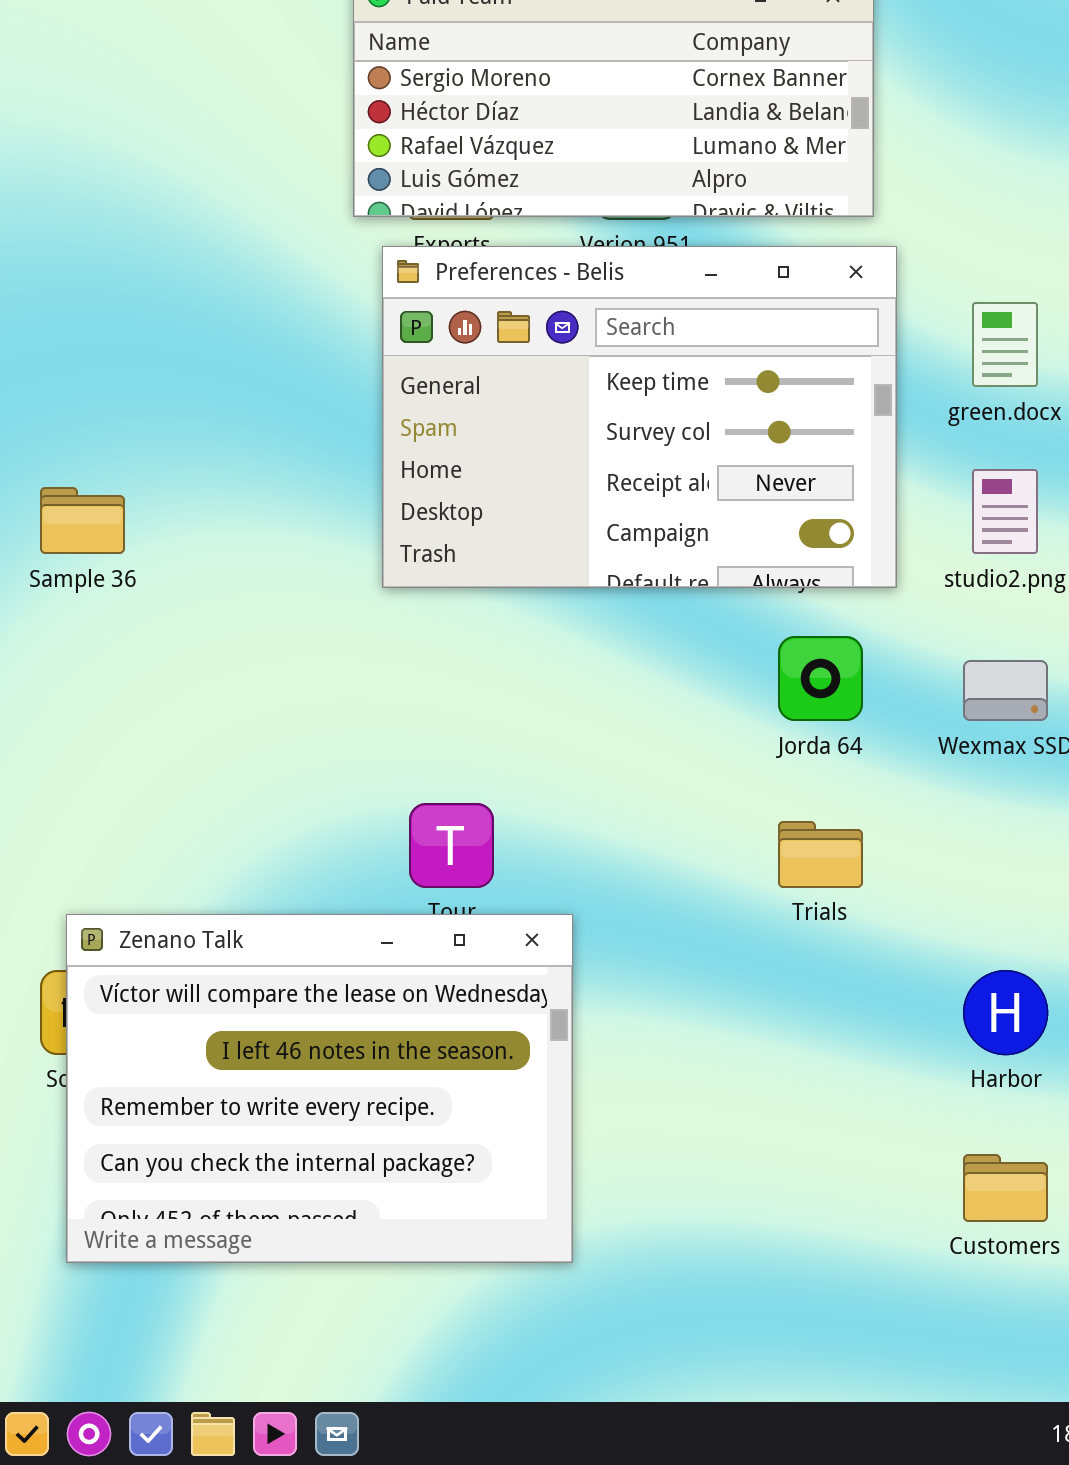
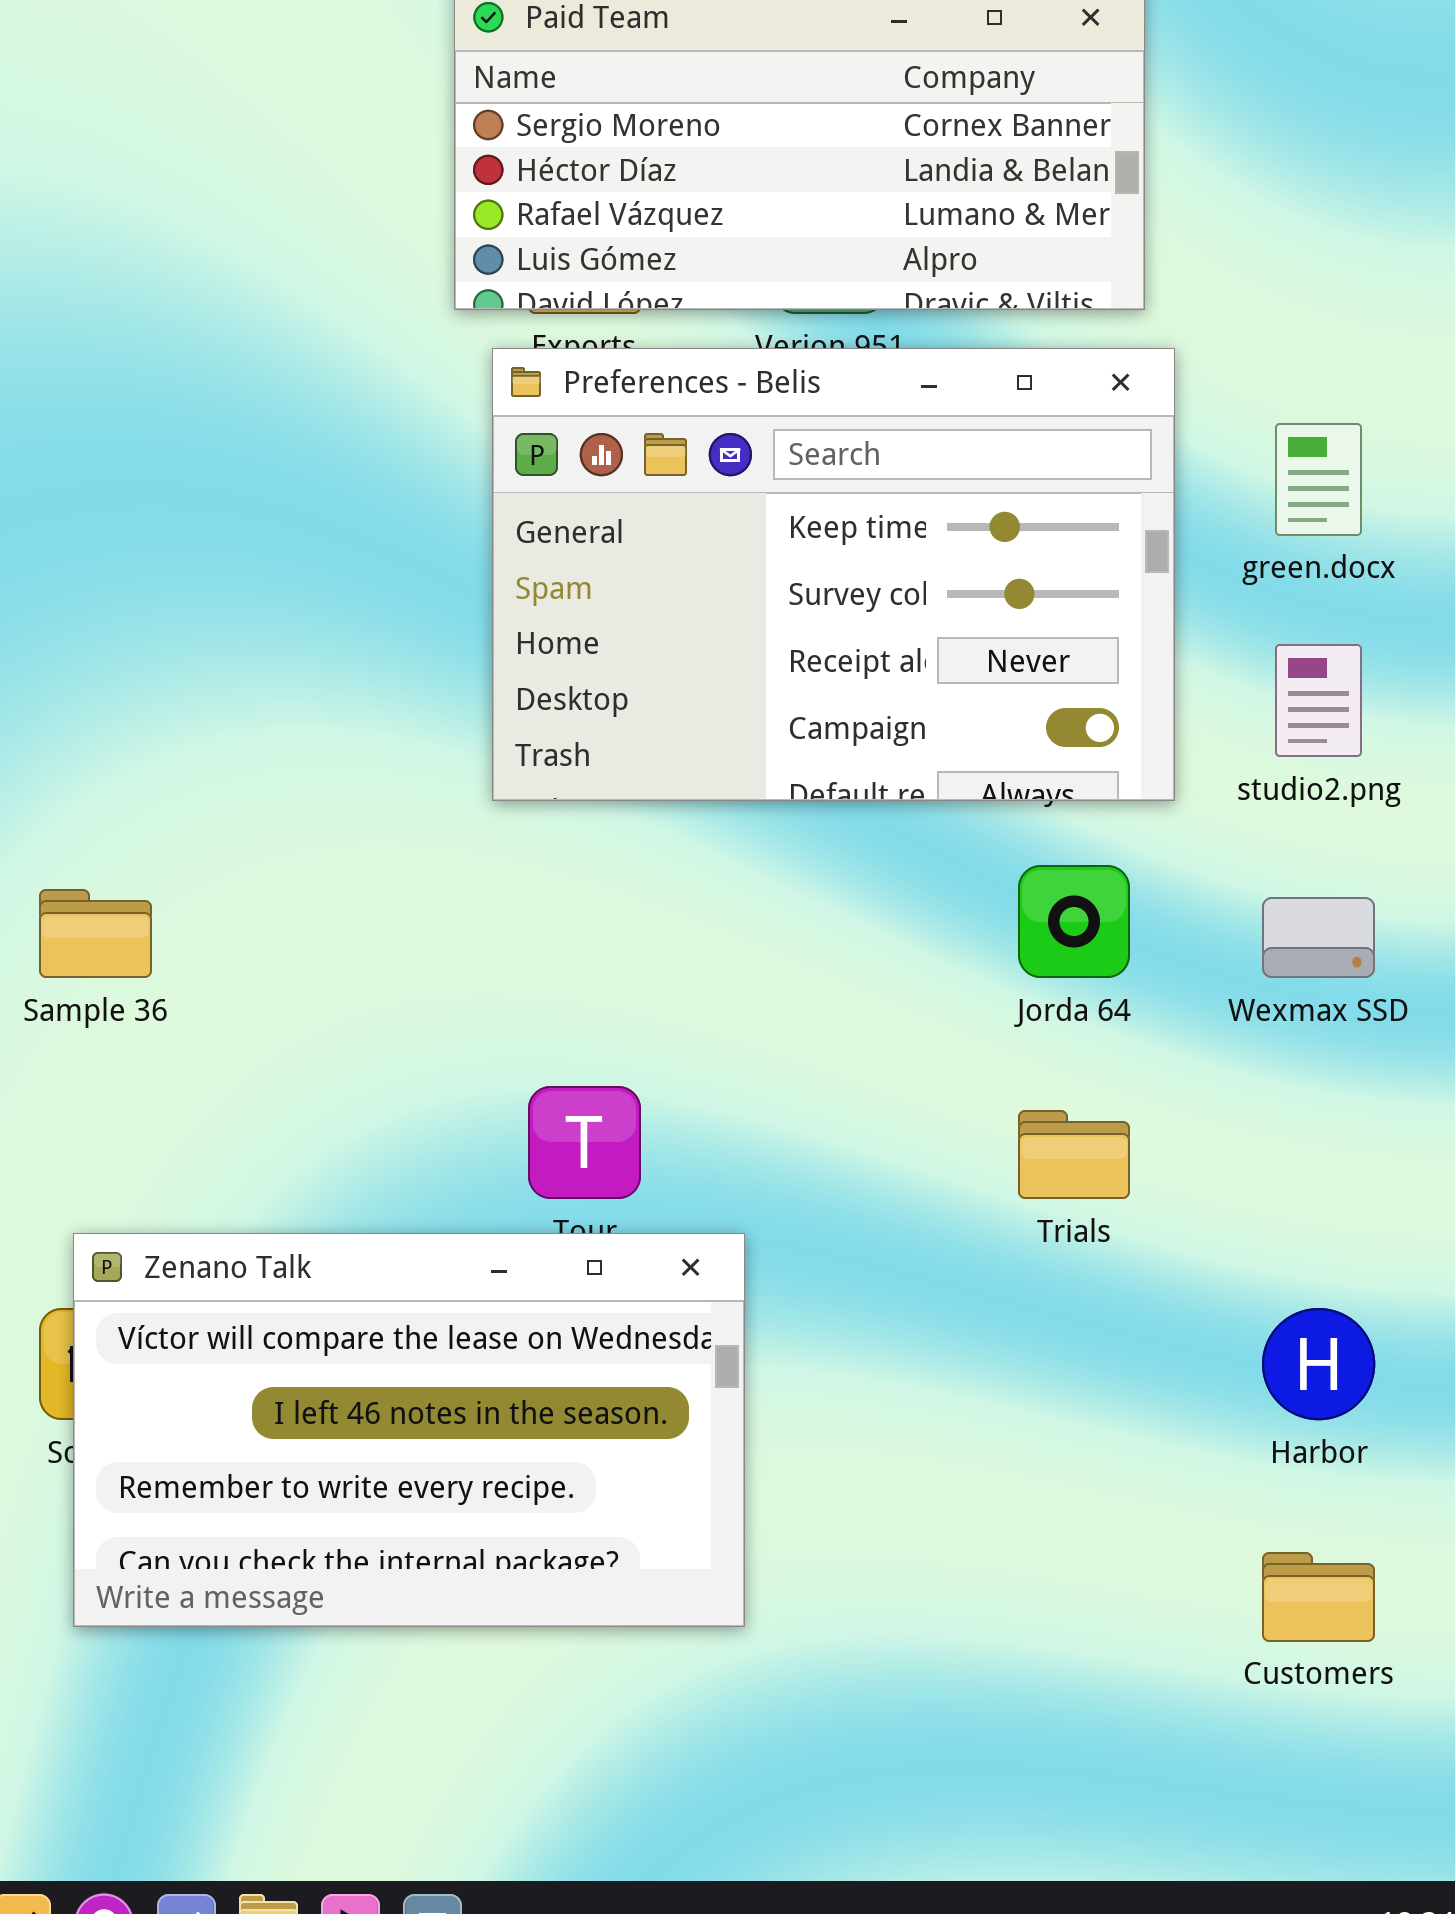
Sample 36: [40,487,125,554] -> [39,889,152,978], moved
Zenano Talk: [66,914,573,1263] -> [73,1233,745,1627], resized

